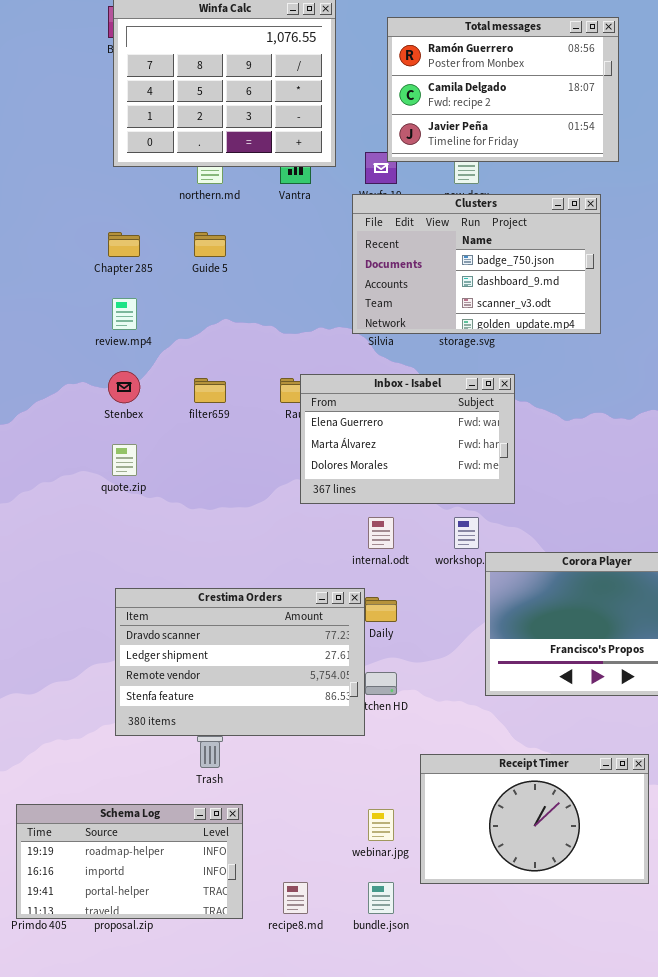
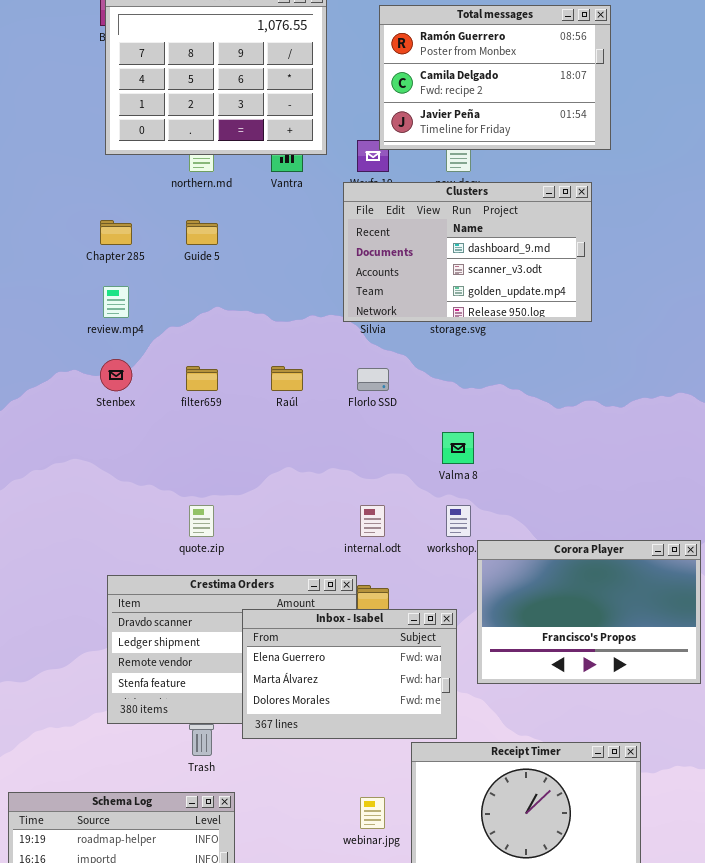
Clusters: [352,194,601,334] -> [343,182,592,322], scrolled down 1 row
Inbox - Isabel: [300,374,515,504] -> [242,609,457,739], moved
quote.zip: [112,444,137,476] -> [189,505,214,537], moved

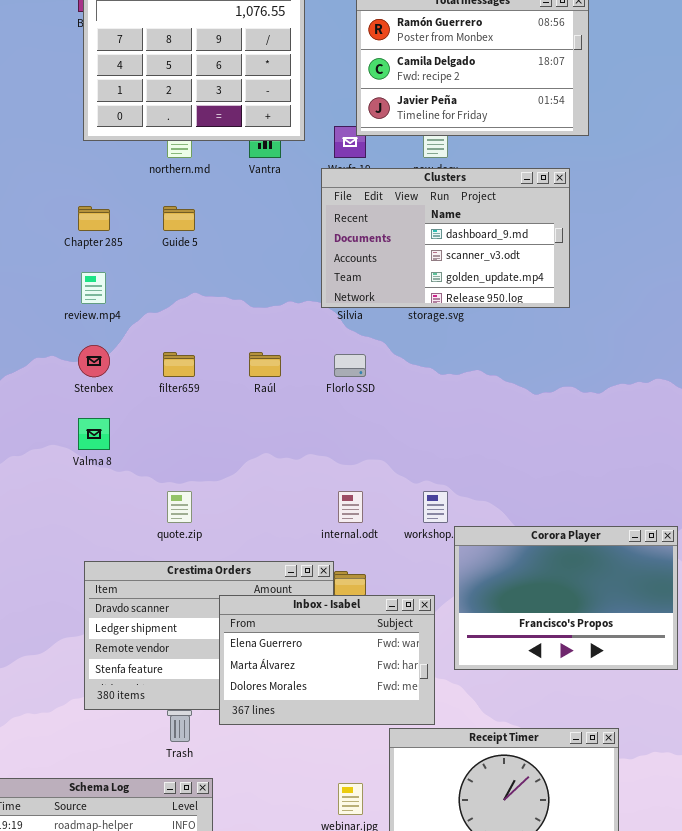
Valma 8: [442,432,474,464] -> [78,418,110,450], moved

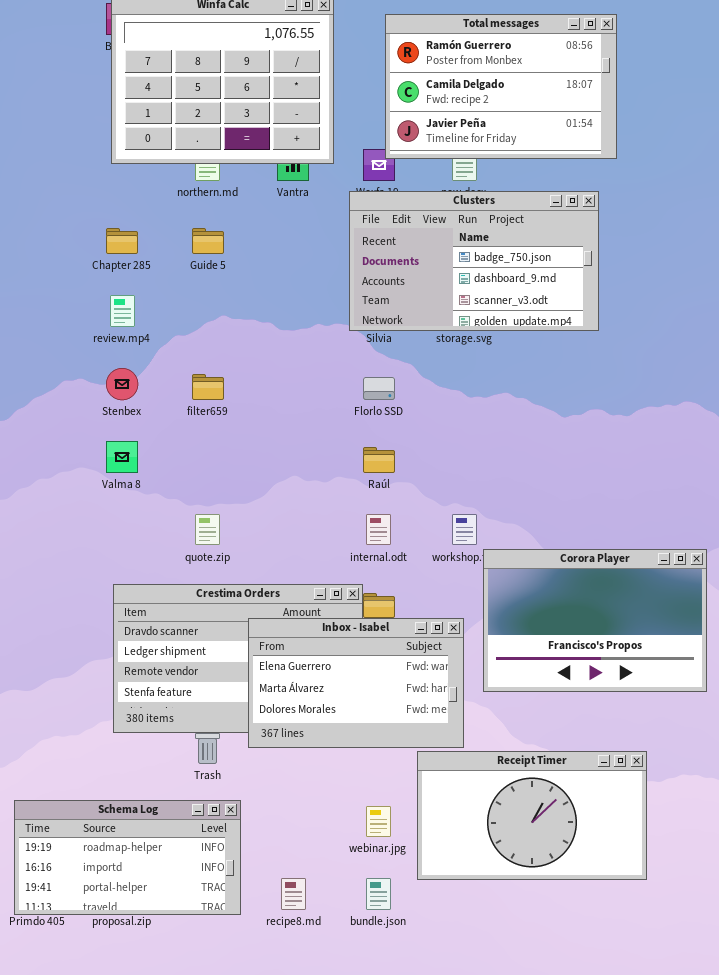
Clusters: [321,168,570,308] -> [349,191,599,331], scrolled up 1 row
Raúl: [249,352,281,377] -> [363,447,395,473], moved

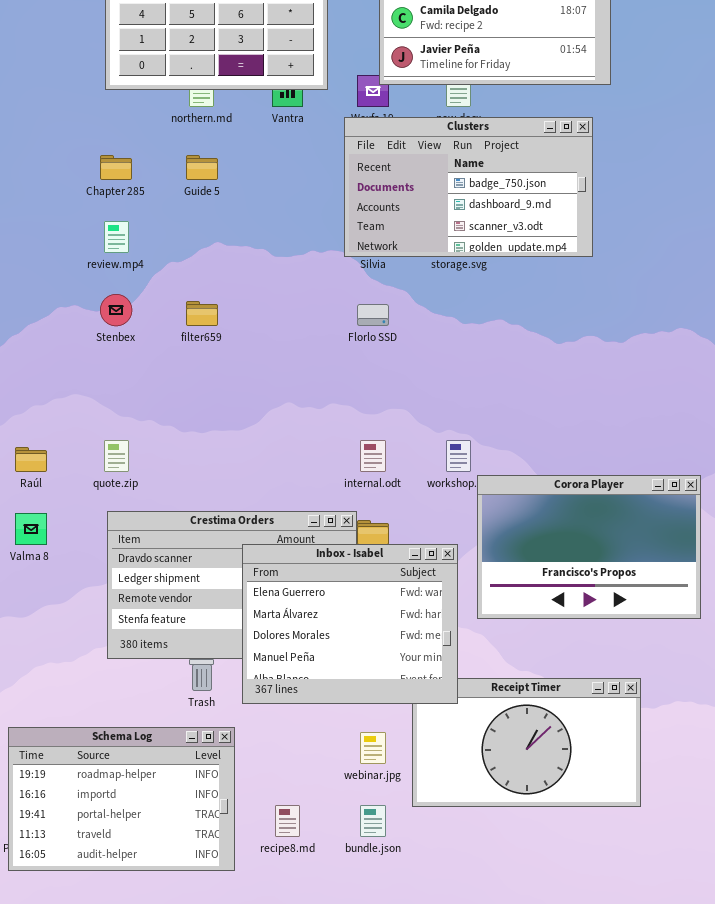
Valma 8: [106,441,138,473] -> [15,513,47,545], moved
Raúl: [363,447,395,473] -> [15,447,47,472], moved
quote.zip: [195,514,220,545] -> [104,440,129,472], moved
Inbox - Isabel: [248,618,464,748] -> [242,544,458,704], resized
Schema Log: [14,800,241,915] -> [8,727,235,871], resized

